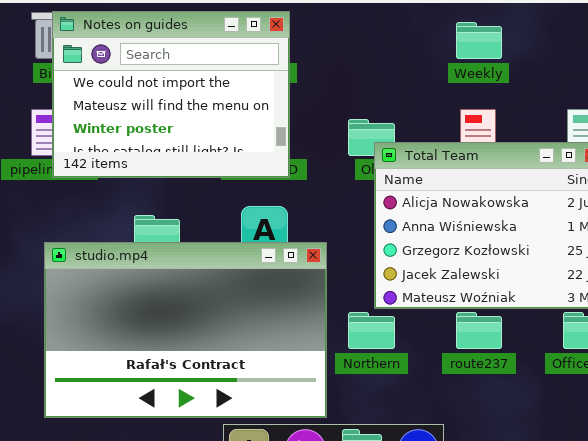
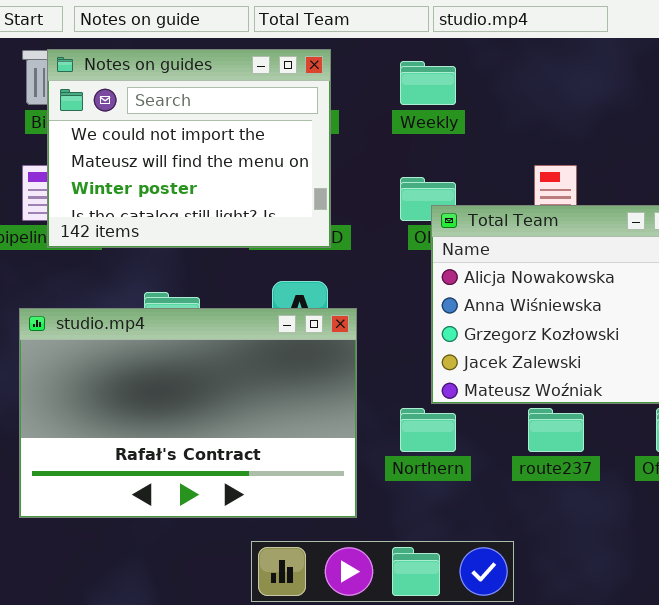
Weekly: [456,22,502,59] -> [400,61,456,105], moved
studio.mp4: [44,242,327,418] -> [19,308,357,518], moved

